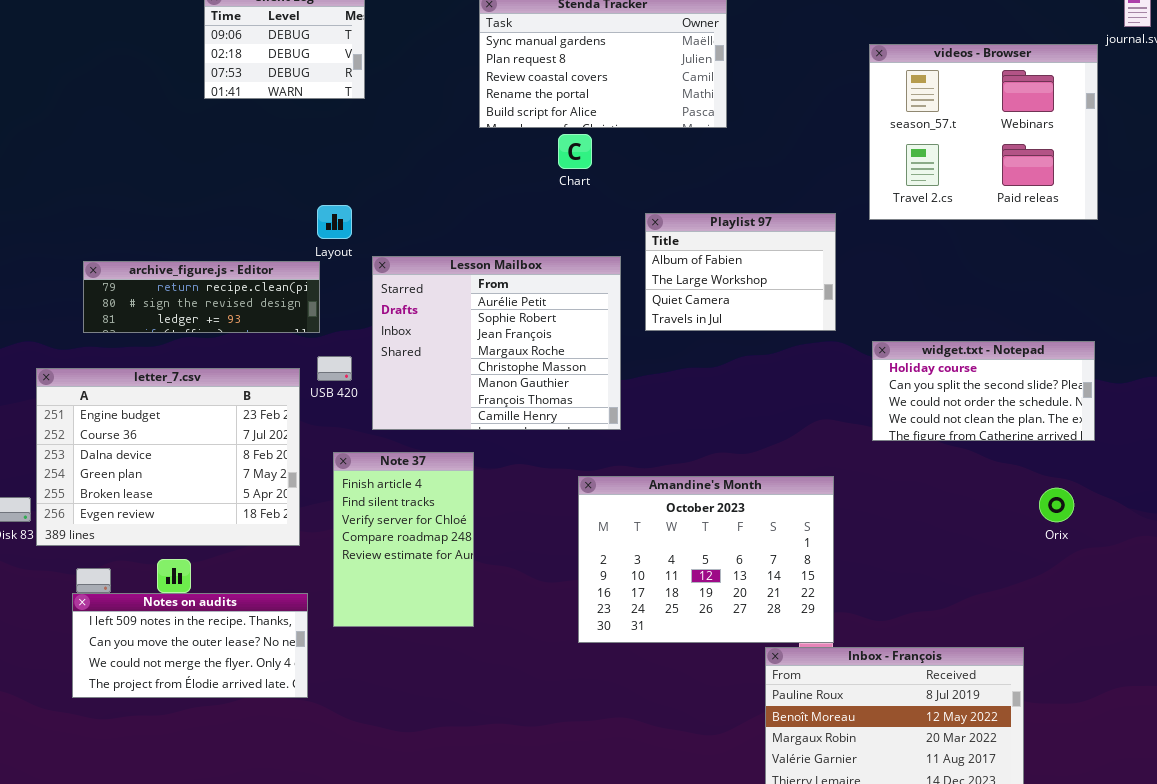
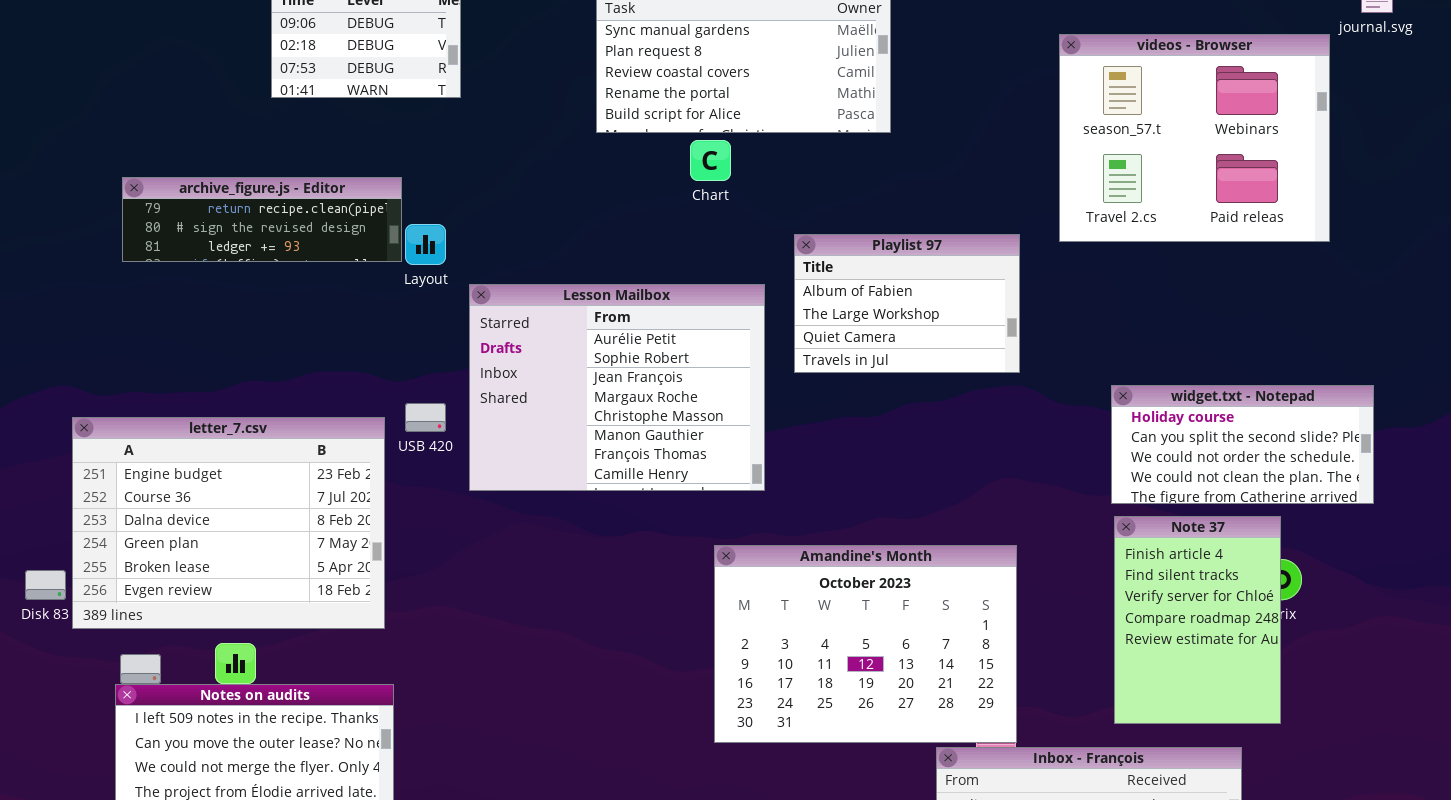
archive_figure.js - Editor: [83,261,320,333] -> [122,177,402,262], moved
widget.txt - Notepad: [872,341,1095,441] -> [1111,385,1374,504], moved
Note 37: [333,452,474,627] -> [1114,516,1281,724], moved

